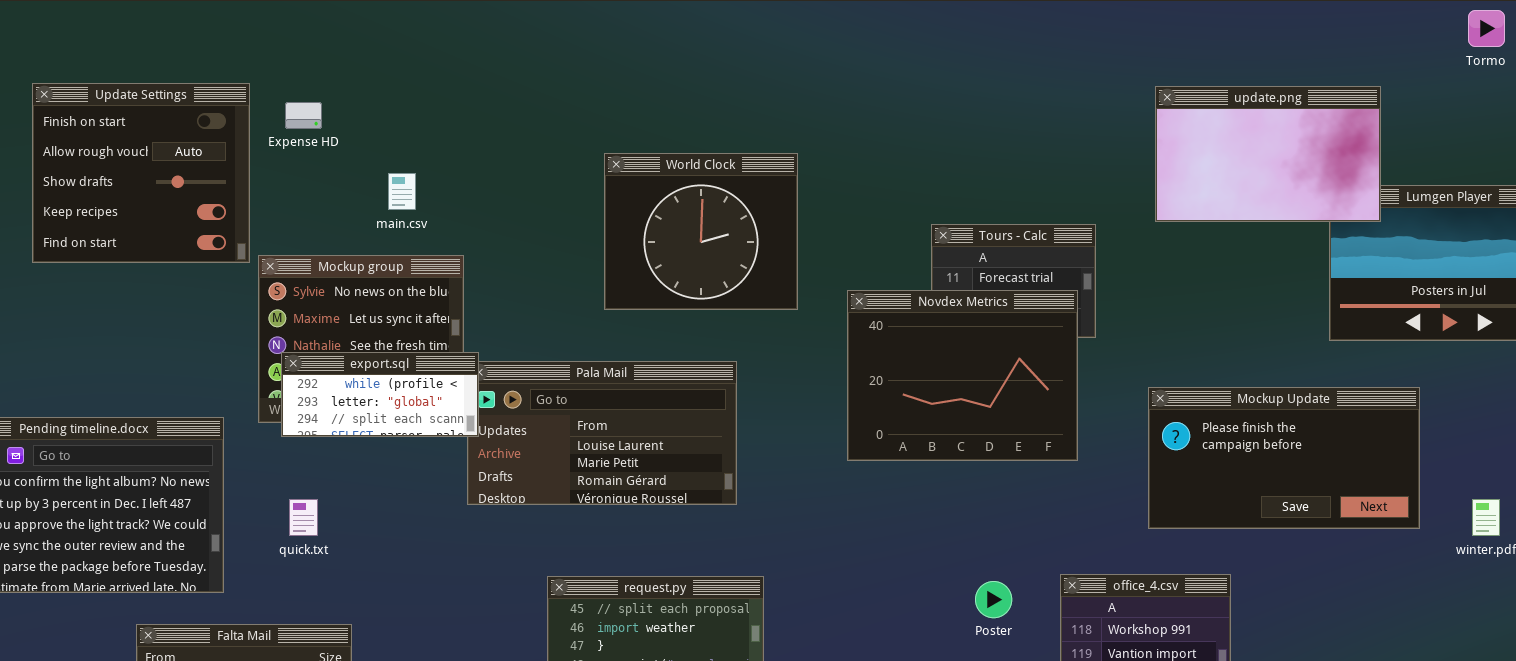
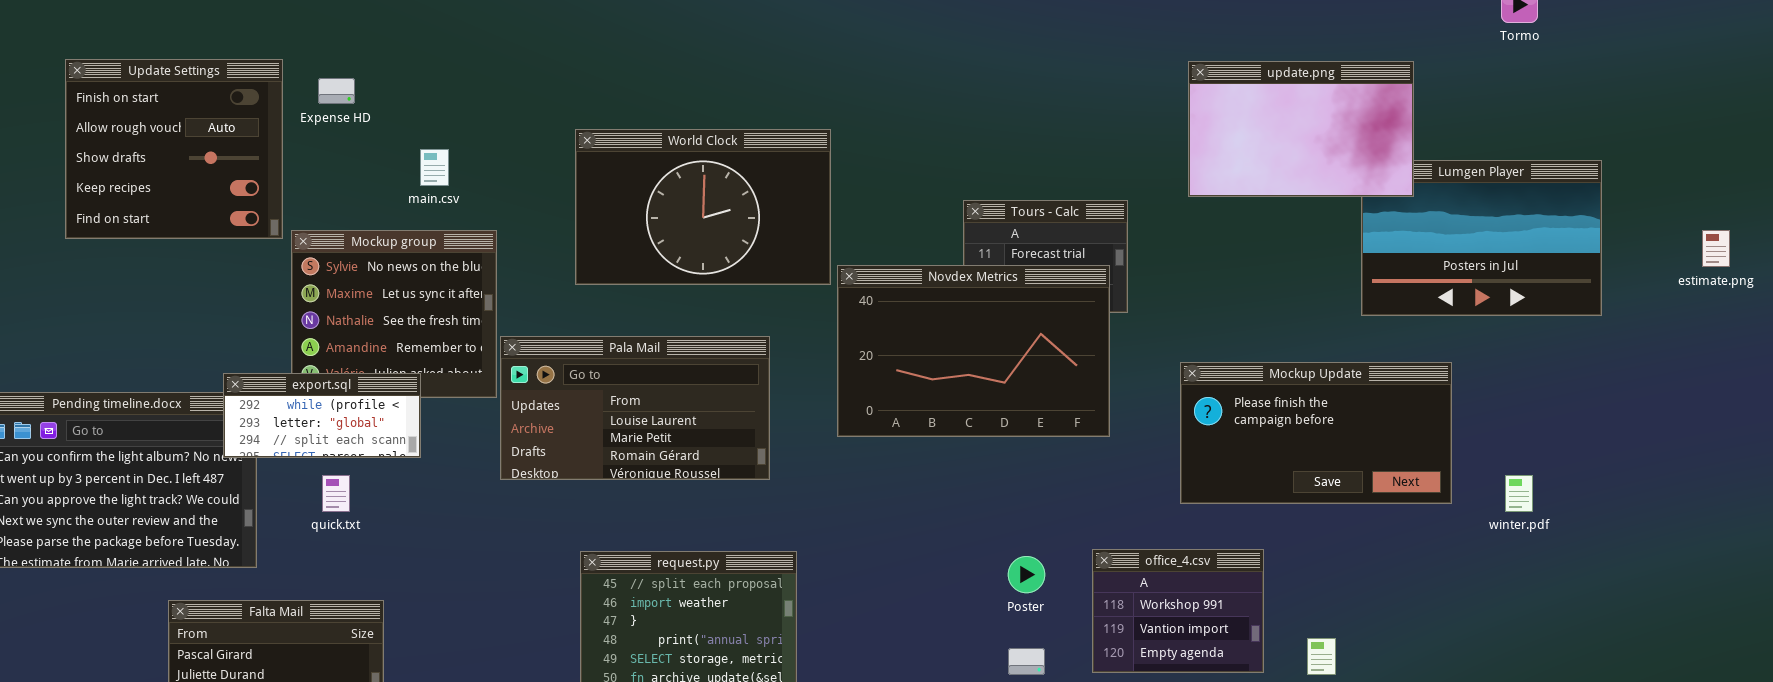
World Clock: [604,153,798,310] -> [575,129,831,285], resized
Novdex Metrics: [847,290,1078,461] -> [837,265,1110,437], resized
export.sql: [281,352,479,437] -> [223,373,421,458], moved

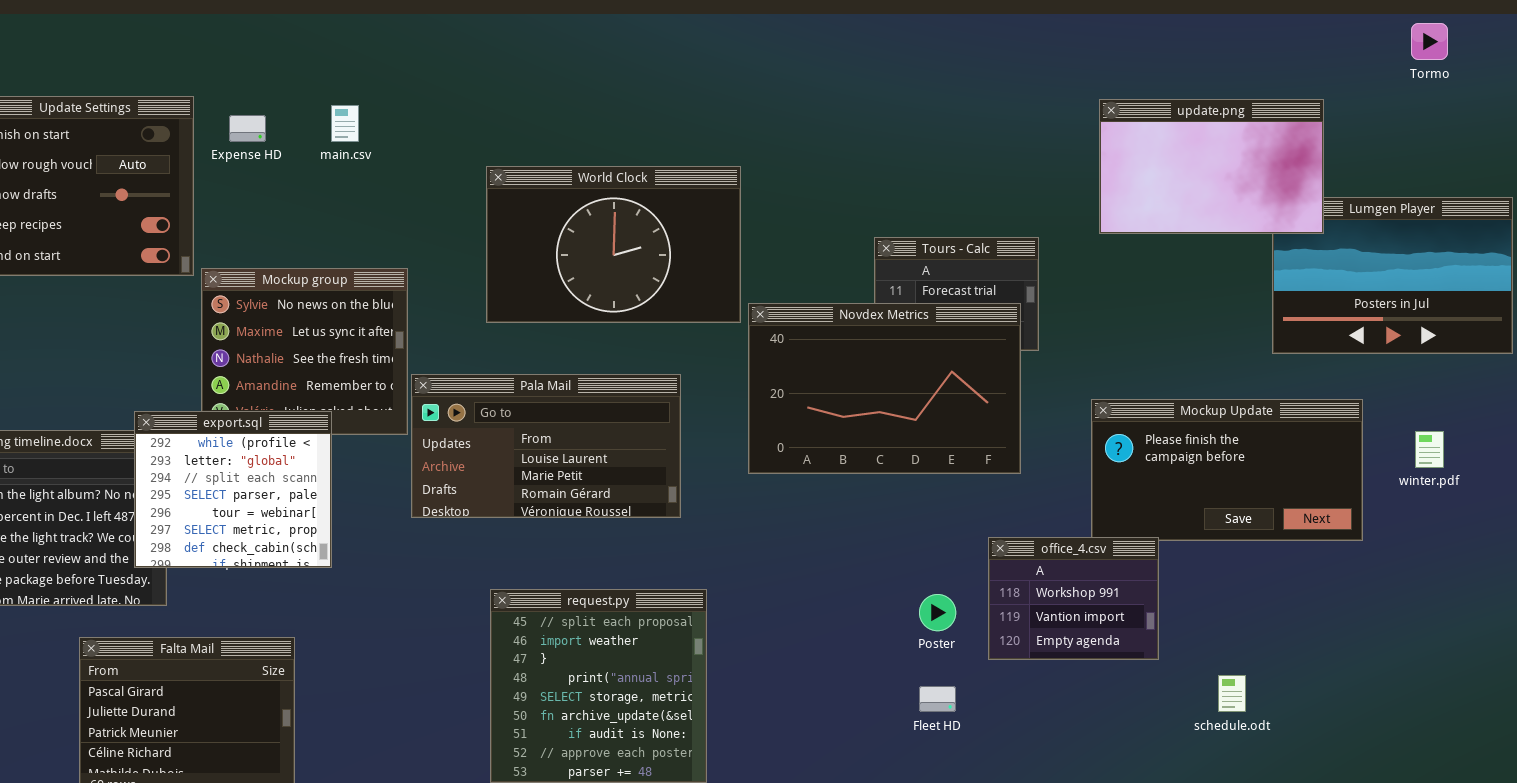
main.csv: [420,149,449,186] -> [331,105,359,142], moved
export.sql: [223,373,421,458] -> [134,411,332,568], resized
winter.pdf: [1505,475,1533,512] -> [1415,431,1444,468], moved
office_4.csv: [1092,549,1264,673] -> [988,537,1159,660], moved

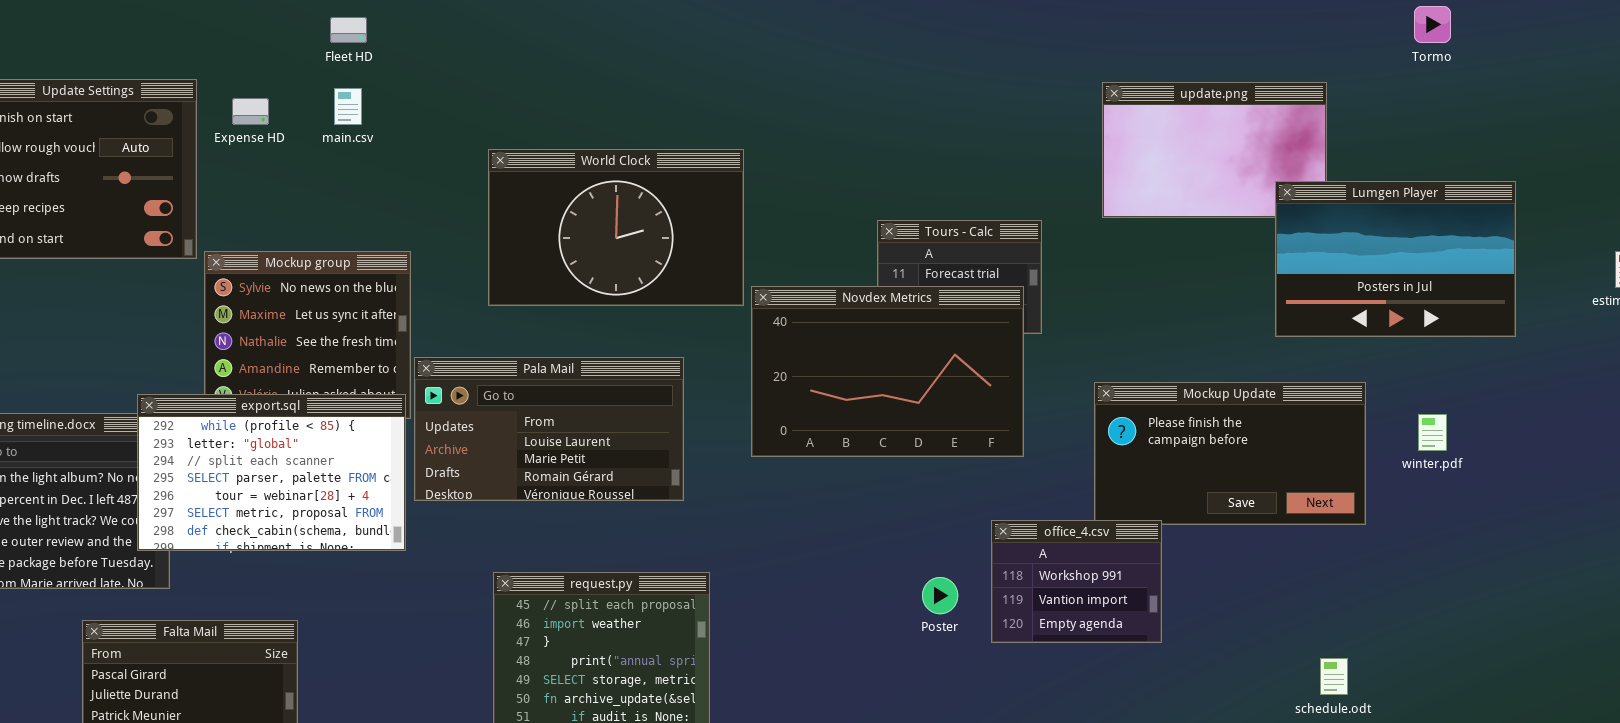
Lumgen Player: [1272,197,1513,354] -> [1275,181,1516,337], raised
export.sql: [134,411,332,568] -> [137,394,406,551], resized
schedule.odt: [1218,675,1246,712] -> [1320,658,1348,695], moved
Fleet HD: [919,686,956,712] -> [330,17,367,43], moved

